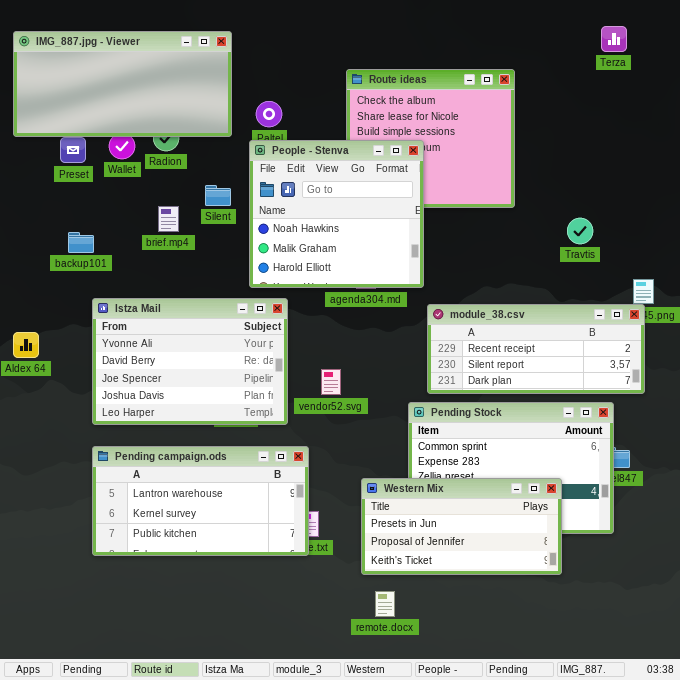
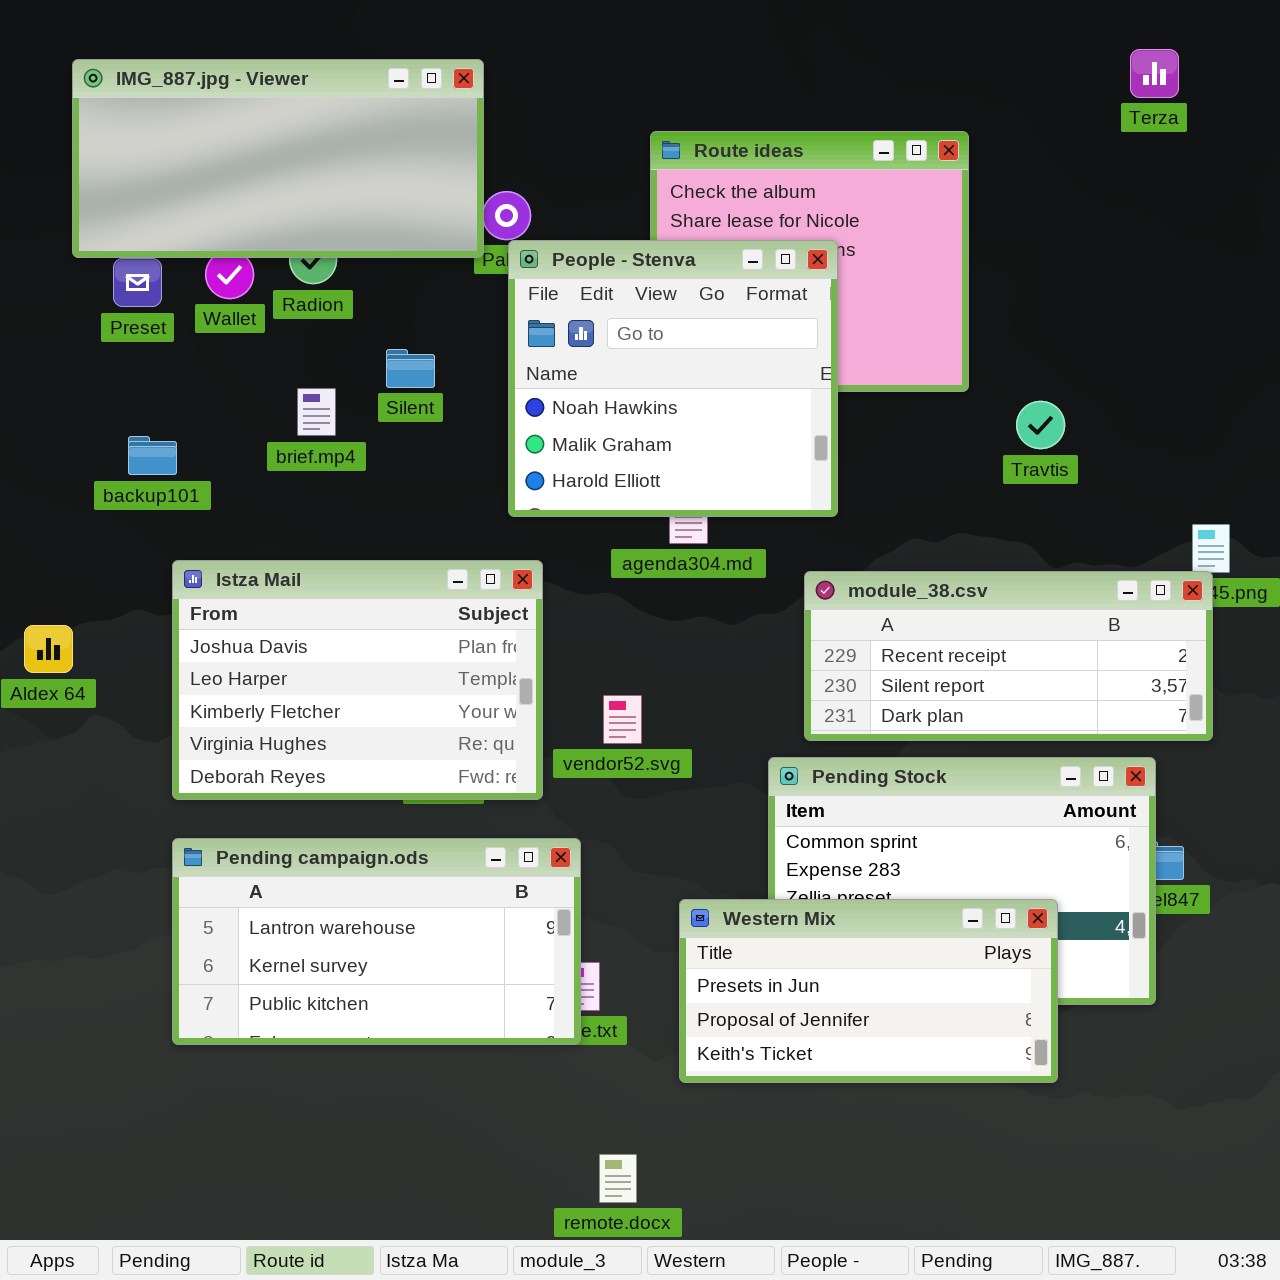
IMG_887.jpg - Viewer: [13,31,232,137] -> [72,59,484,258], moved
People - Stenva: [249,140,424,288] -> [508,240,838,517], moved
Travtis: [567,218,593,244] -> [1016,401,1065,449], moved
Istza Mail: [92,298,288,425] -> [172,560,543,800], scrolled down 3 rows
remote.docx: [375,591,395,617] -> [599,1154,637,1203], moved

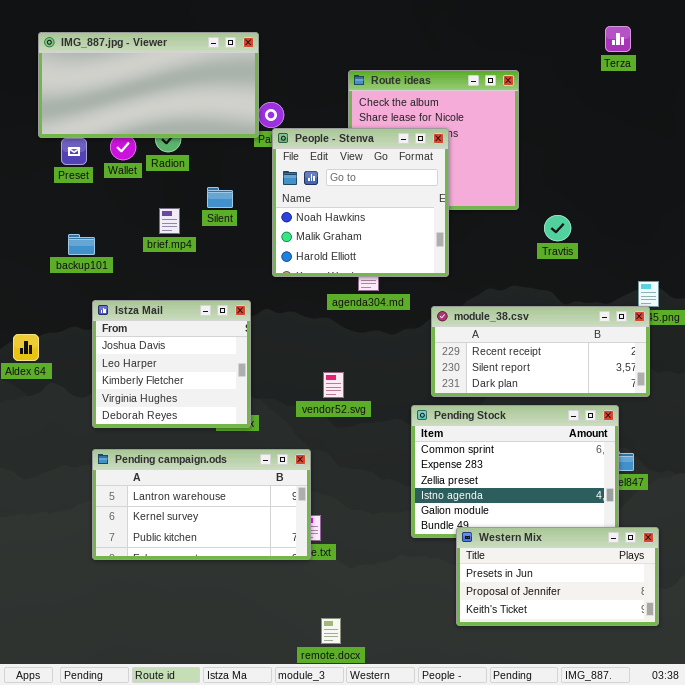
Istza Mail: [172,560,543,800] -> [92,300,251,428], resized
Western Mix: [679,899,1058,1083] -> [456,527,659,626], moved

